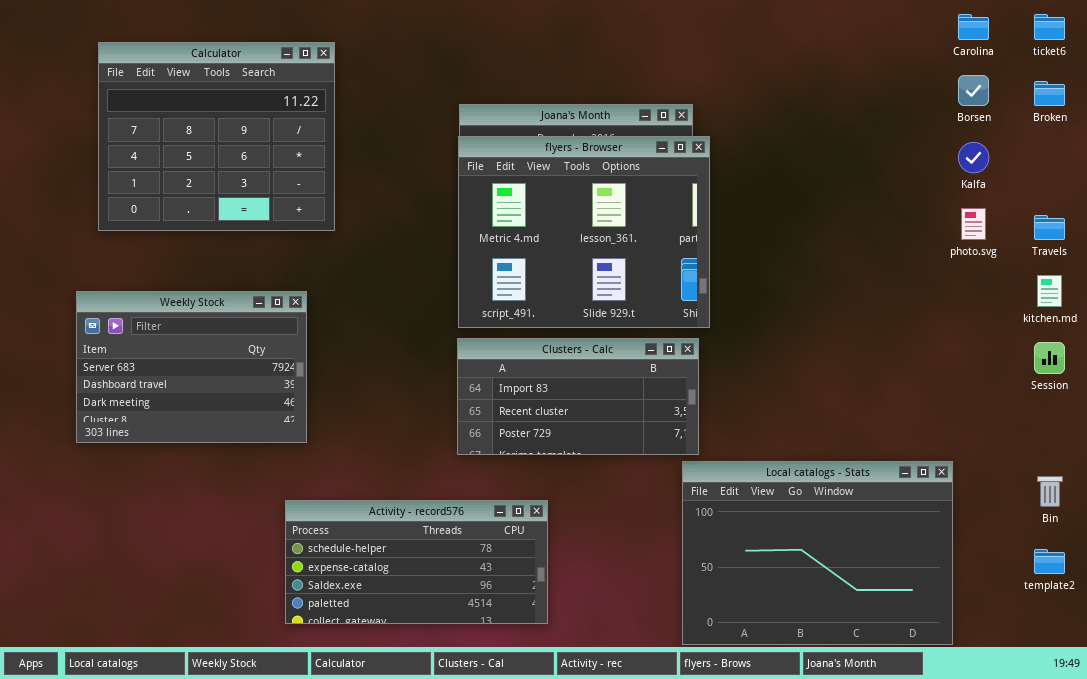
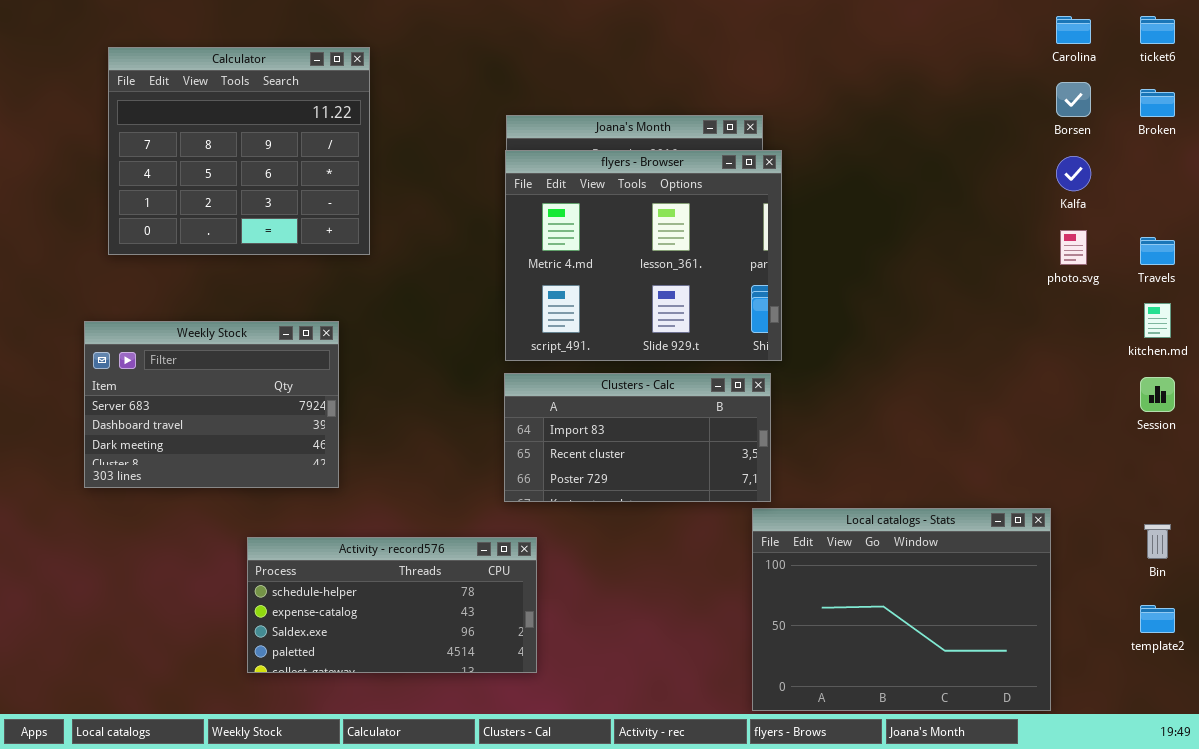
Activity - record576: [285,500,548,624] -> [247,537,537,673], moved

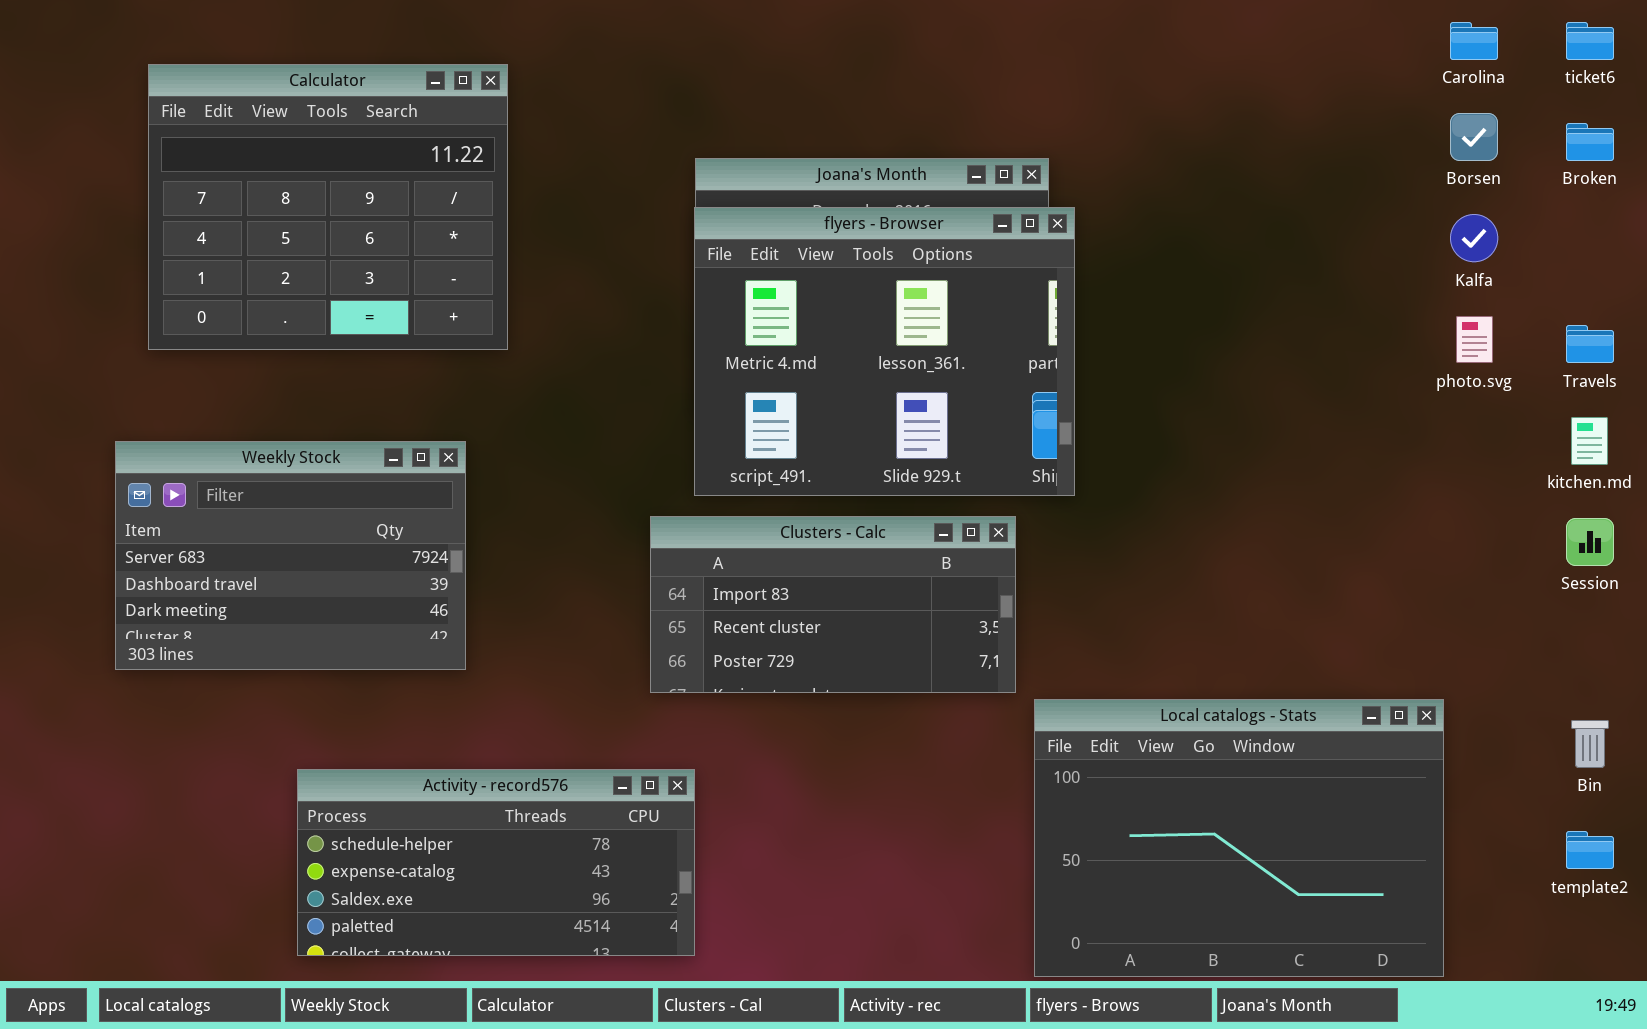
Clusters - Calc: [504,373,771,502] -> [650,516,1016,693], moved
Activity - record576: [247,537,537,673] -> [297,769,695,956], moved

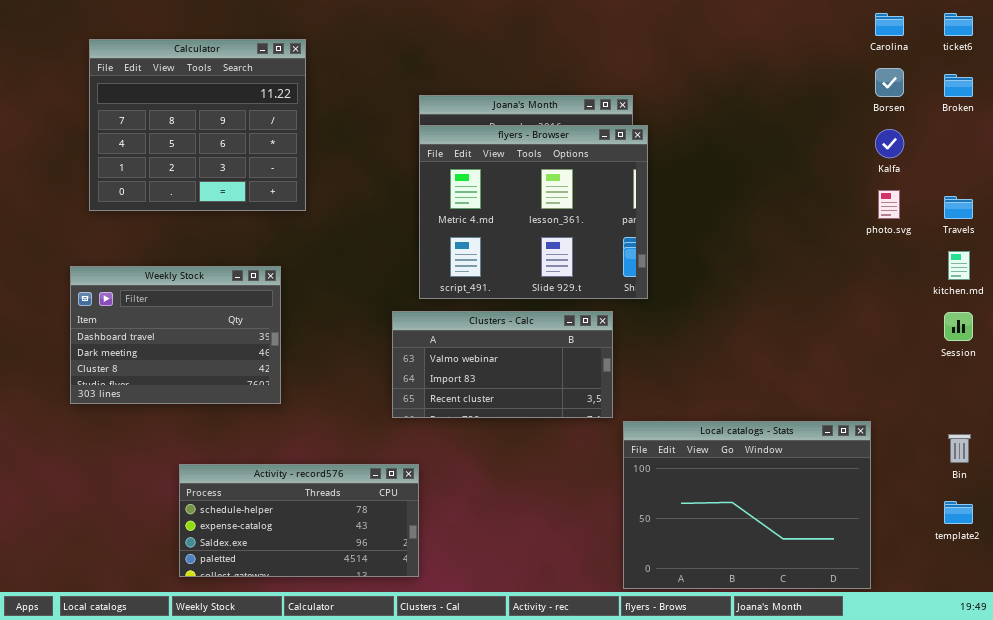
Weekly Stock: [115,441,466,670] -> [70,266,281,404], scrolled down 1 row
Clusters - Calc: [650,516,1016,693] -> [392,311,613,418], scrolled up 1 row

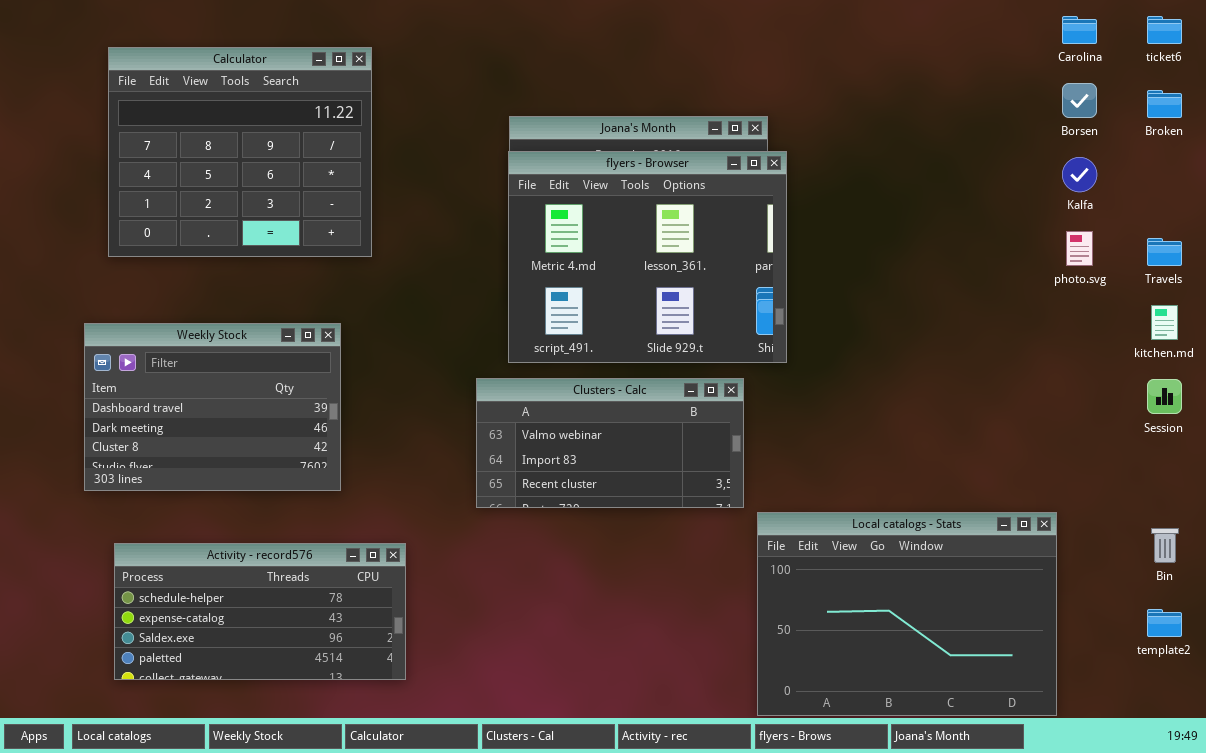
Activity - record576: [179,464,419,577] -> [114,543,406,680], moved

